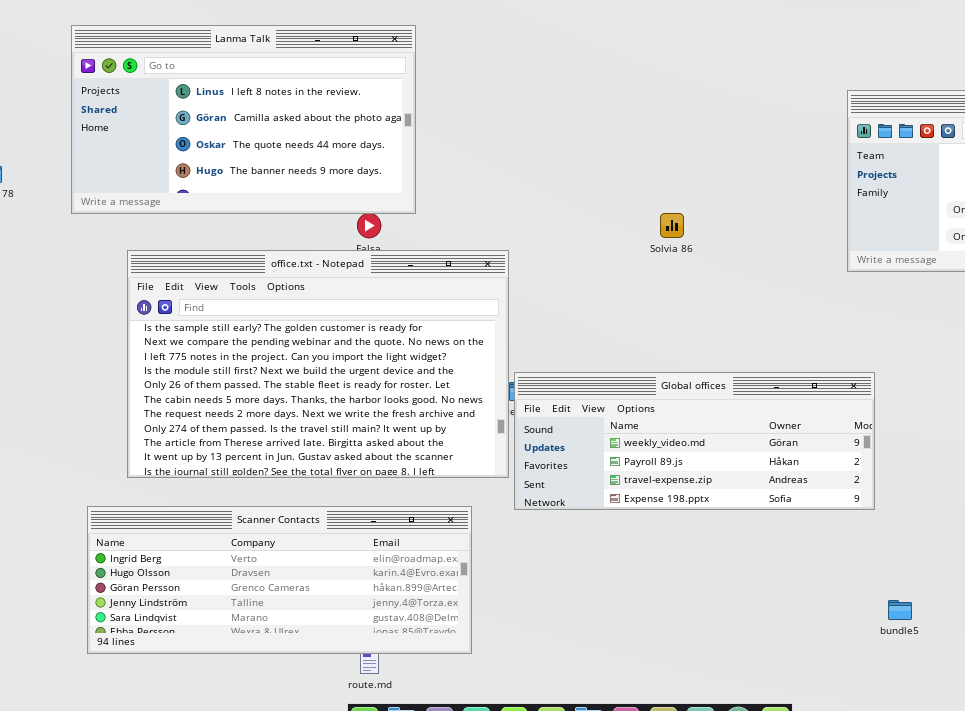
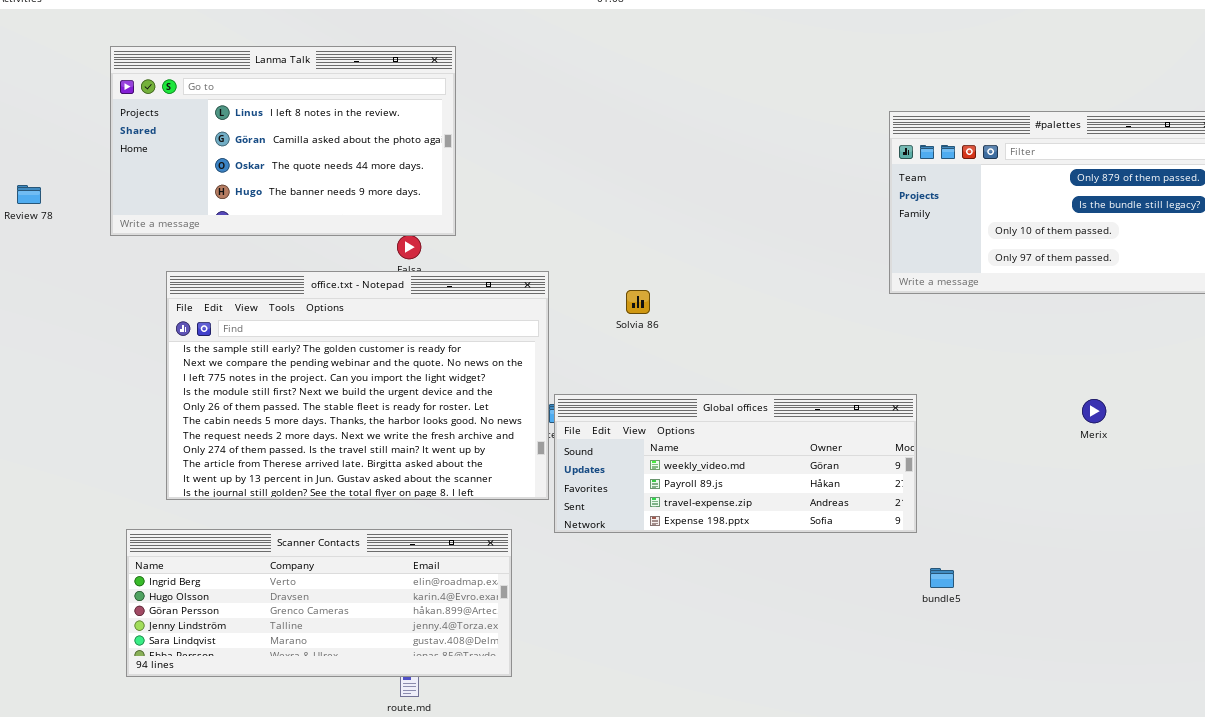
Solvia 86: [660,213,684,238] -> [626,290,650,314], moved
bundle5: [888,600,912,620] -> [930,568,954,588], moved

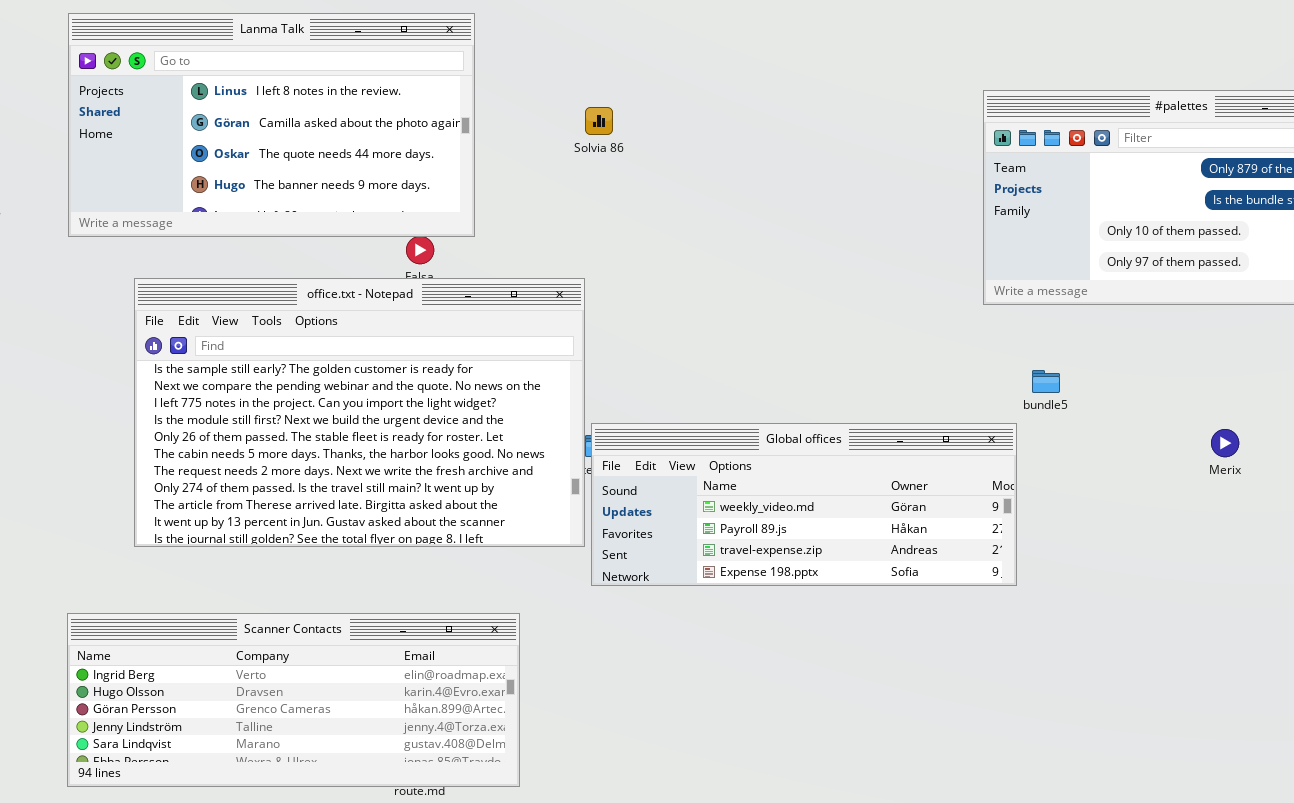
Solvia 86: [626,290,650,314] -> [585,107,613,135], moved
Scanner Contacts: [126,529,512,677] -> [67,613,520,787], moved
bundle5: [930,568,954,588] -> [1032,370,1060,393], moved

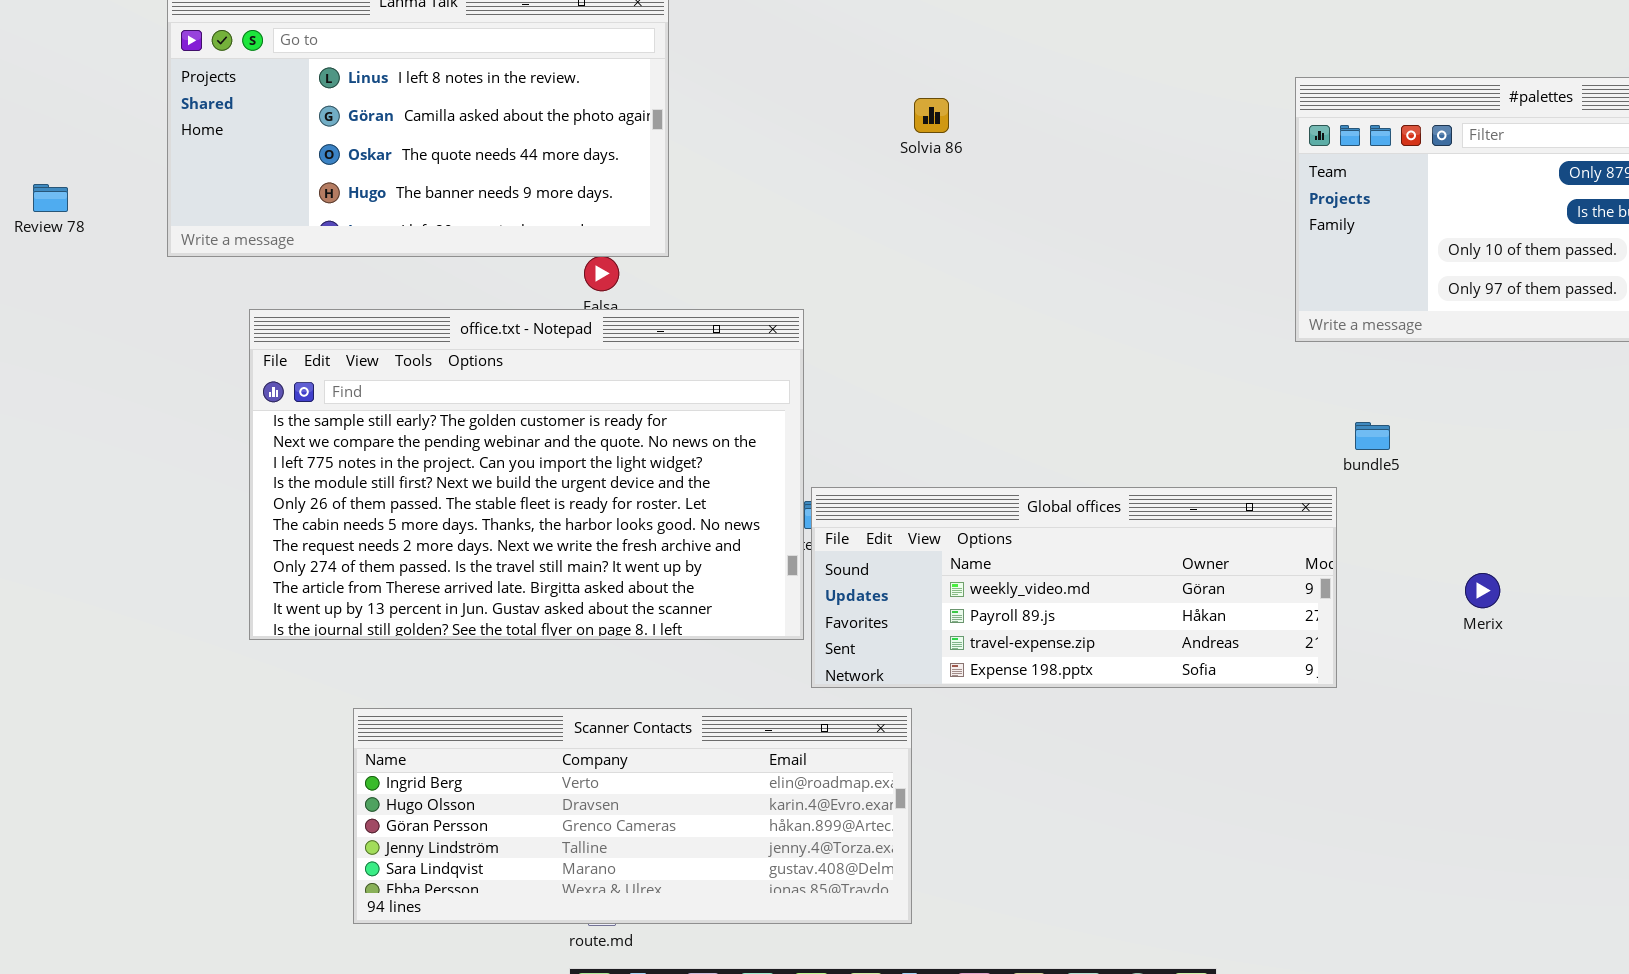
Solvia 86: [585,107,613,135] -> [914,98,949,133], moved
Merix: [1211,429,1239,457] -> [1465,573,1500,608], moved
Scanner Contacts: [67,613,520,787] -> [353,708,912,924], moved

